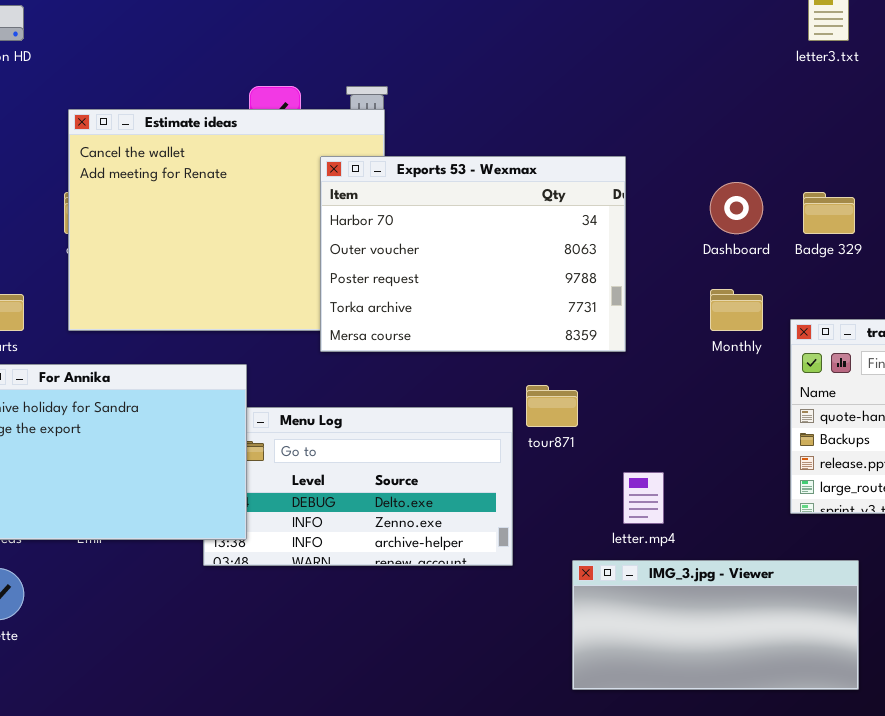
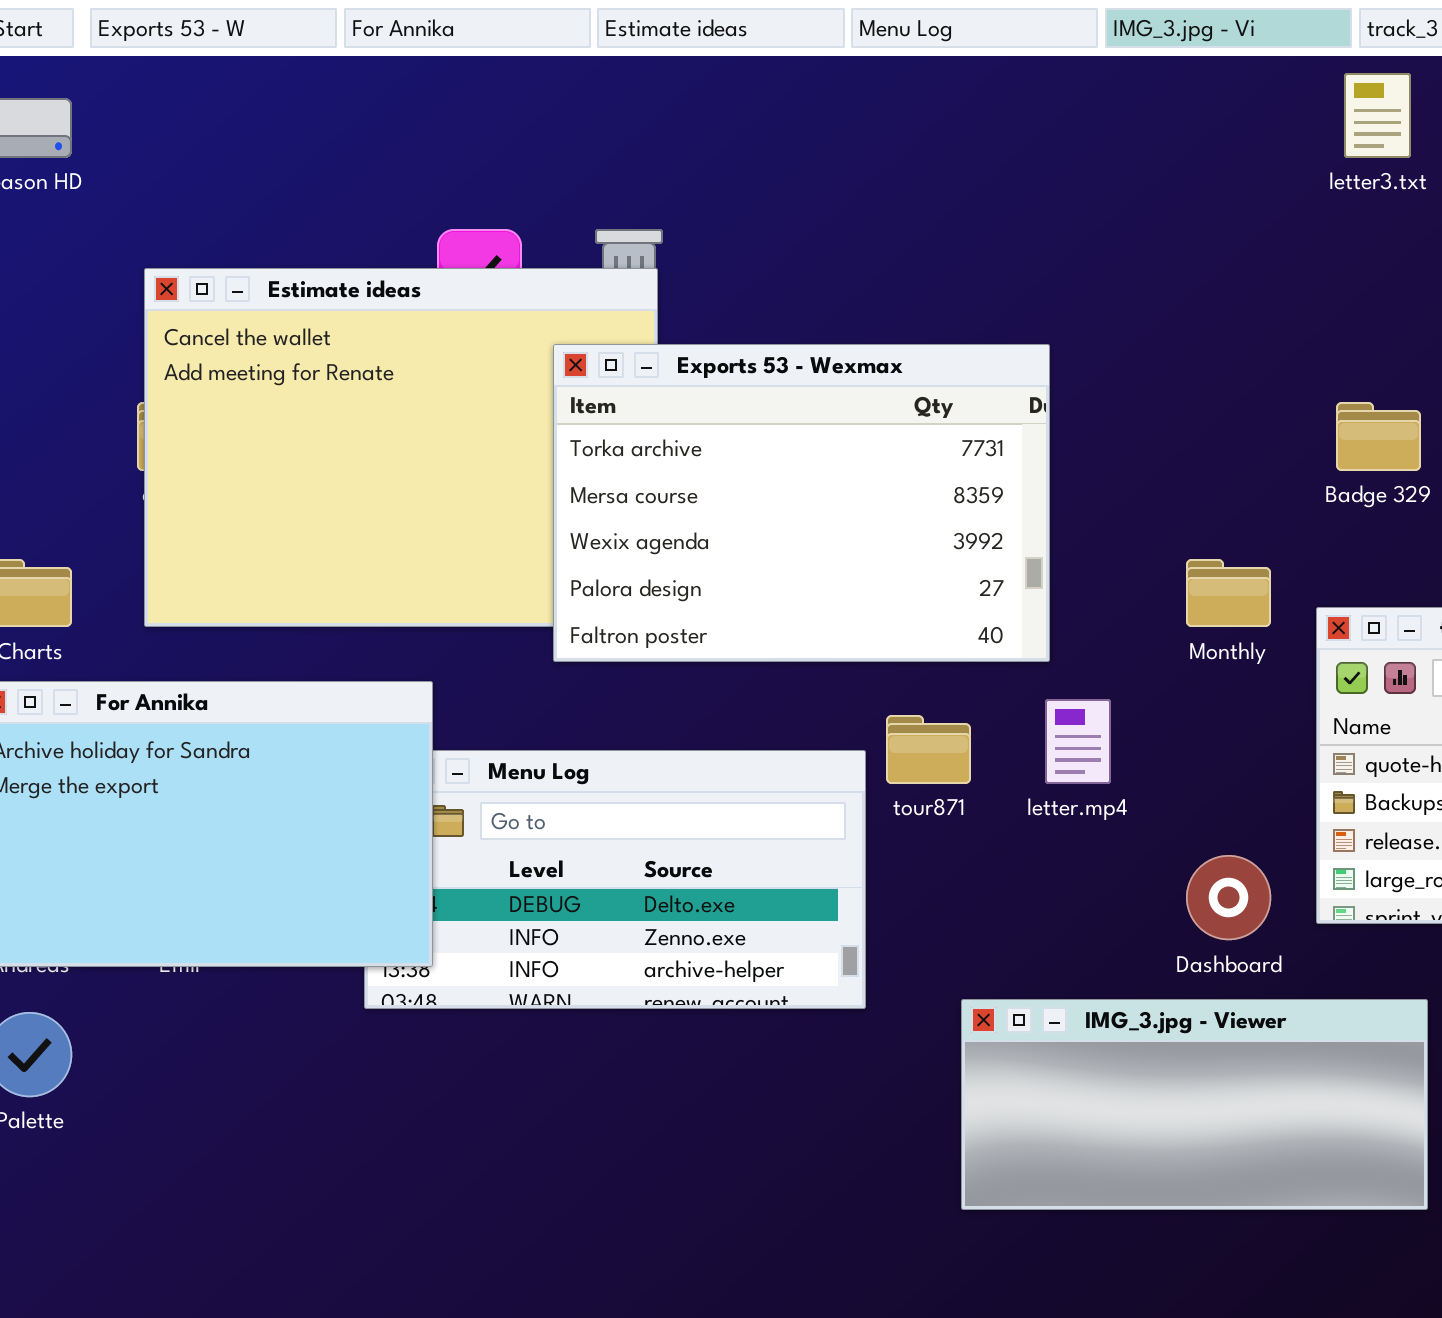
Exports 53 - Wexmax: [320,156,626,352] -> [553,344,1050,662], scrolled down 3 rows
Dashboard: [710,182,763,234] -> [1186,855,1271,940], moved
letter.mp4: [623,472,664,524] -> [1045,699,1111,784], moved

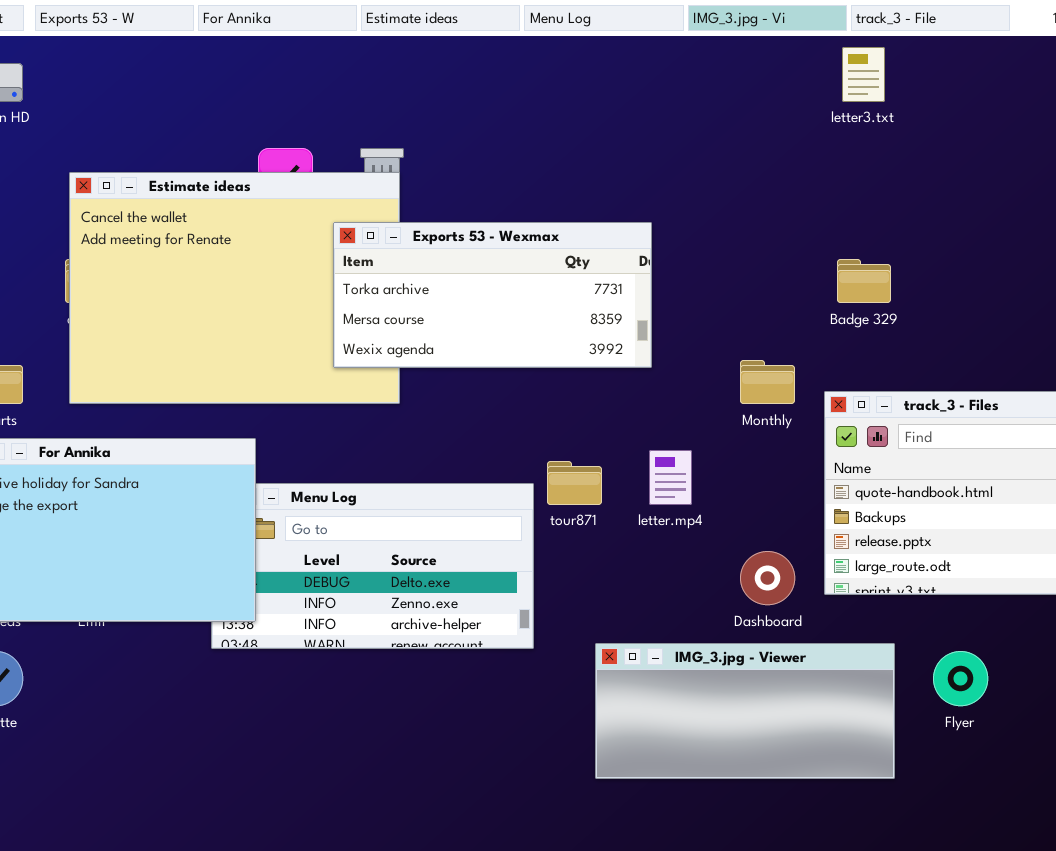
Exports 53 - Wexmax: [553,344,1050,662] -> [333,222,652,368], resized

